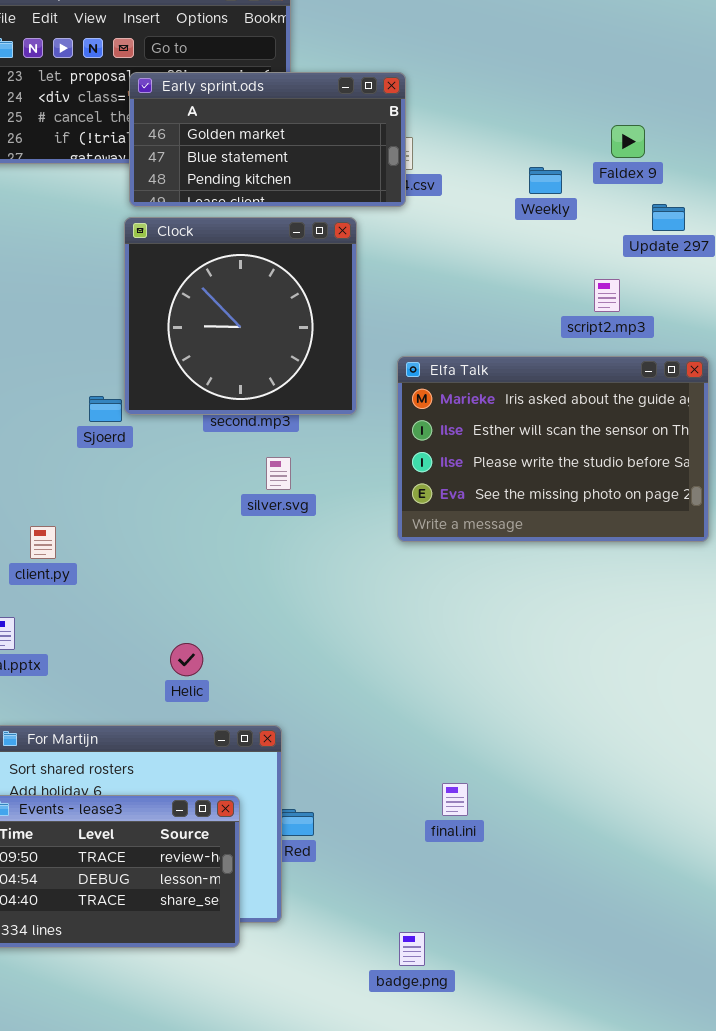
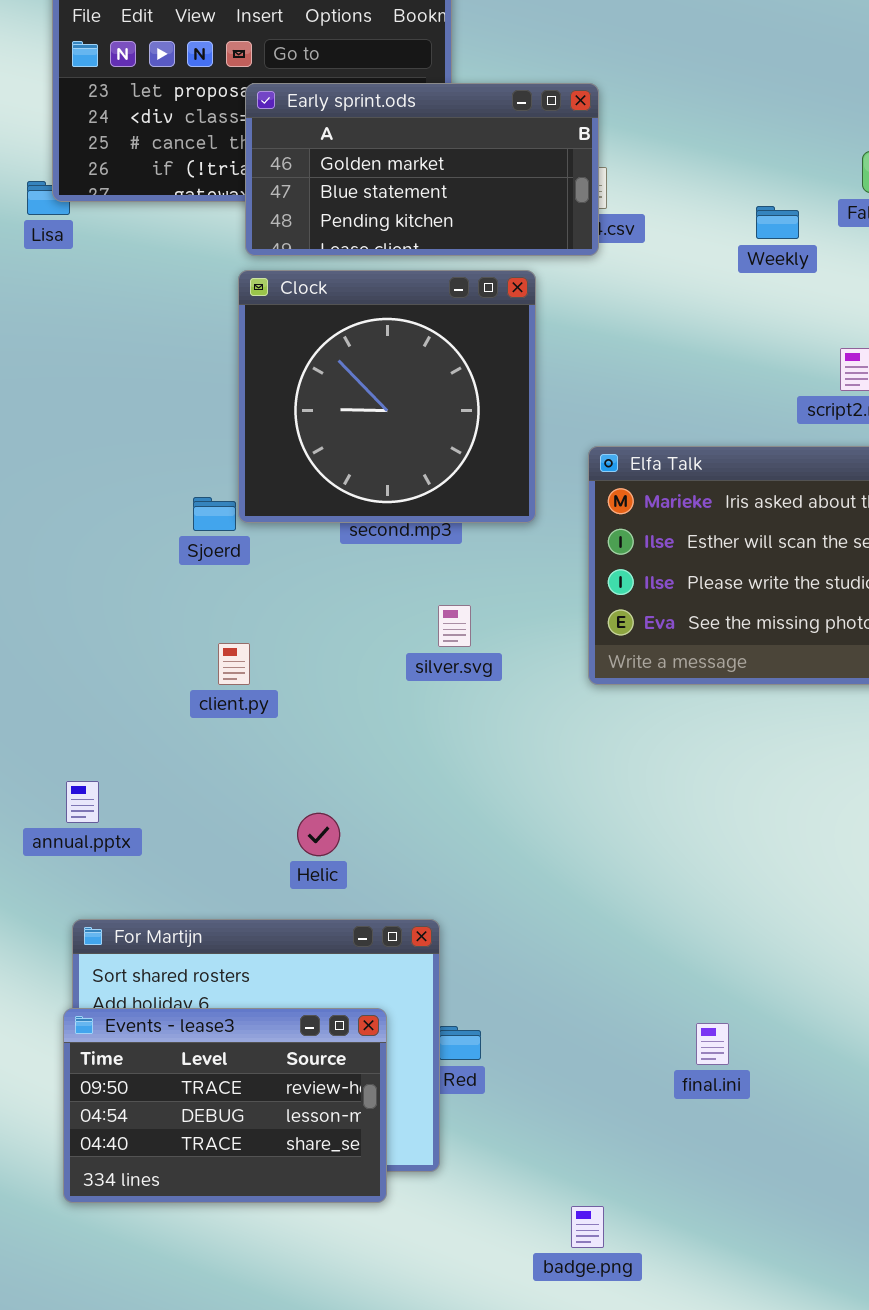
silver.svg: [266,457,291,490] -> [438,605,471,647], moved
client.py: [30,526,56,559] -> [218,643,250,685], moved
final.ini: [442,783,468,816] -> [696,1023,729,1065], moved
badge.png: [399,932,425,966] -> [571,1206,604,1248], moved

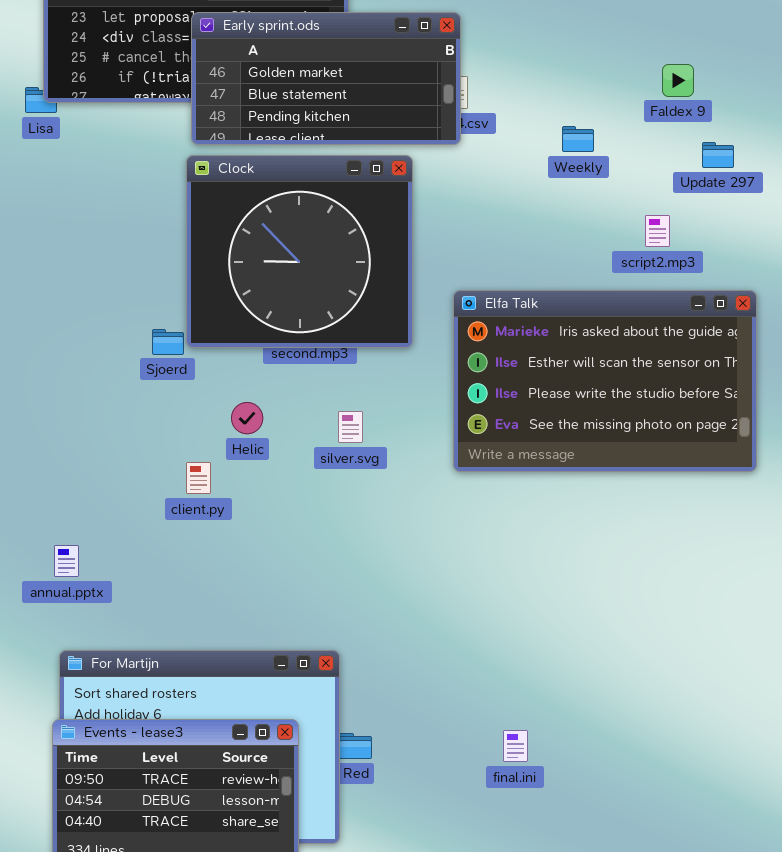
Weekly: [756,206,799,239] -> [562,126,594,152], moved
client.py: [218,643,250,685] -> [186,462,211,494], moved
Helic: [297,813,340,856] -> [231,402,263,434], moved
final.ini: [696,1023,729,1065] -> [503,730,528,762], moved

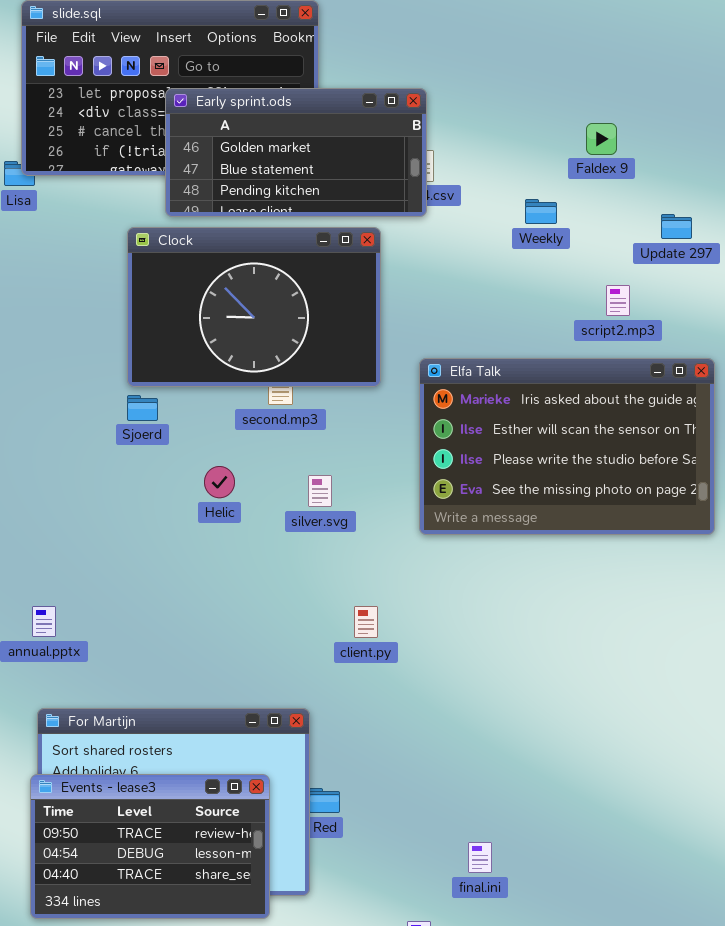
Faldex 9: [662,64,694,97] -> [586,123,617,155], moved
Clock: [186,155,413,348] -> [127,227,381,387], resized
client.py: [186,462,211,494] -> [354,606,378,638], moved
final.ini: [503,730,528,762] -> [468,842,492,873], moved

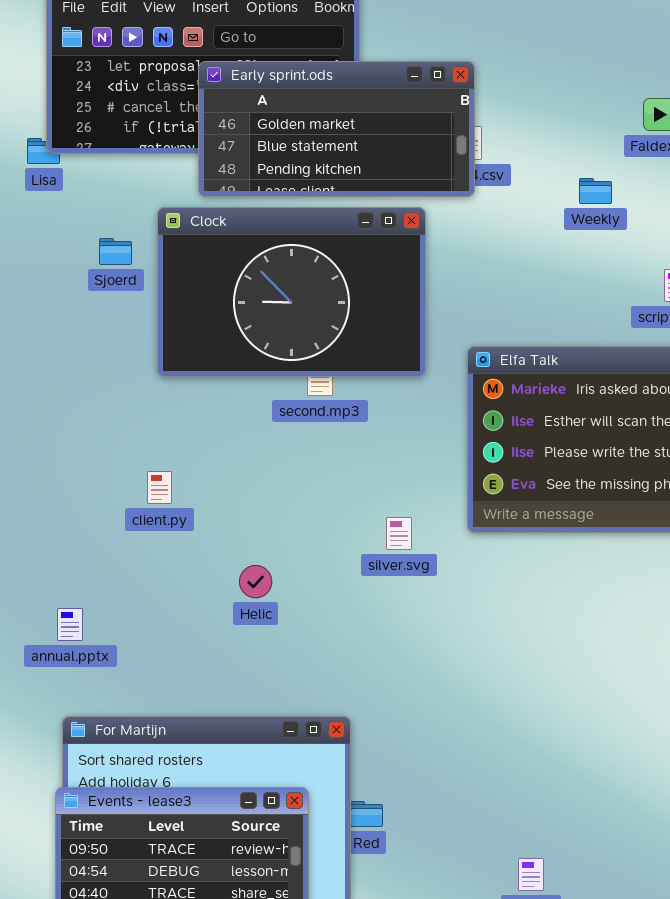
Sjoerd: [127,395,158,421] -> [99,238,132,265], moved
Helic: [204,466,235,498] -> [239,565,272,598], moved
silver.svg: [308,475,332,507] -> [386,517,412,550], moved
client.py: [354,606,378,638] -> [147,471,172,504], moved

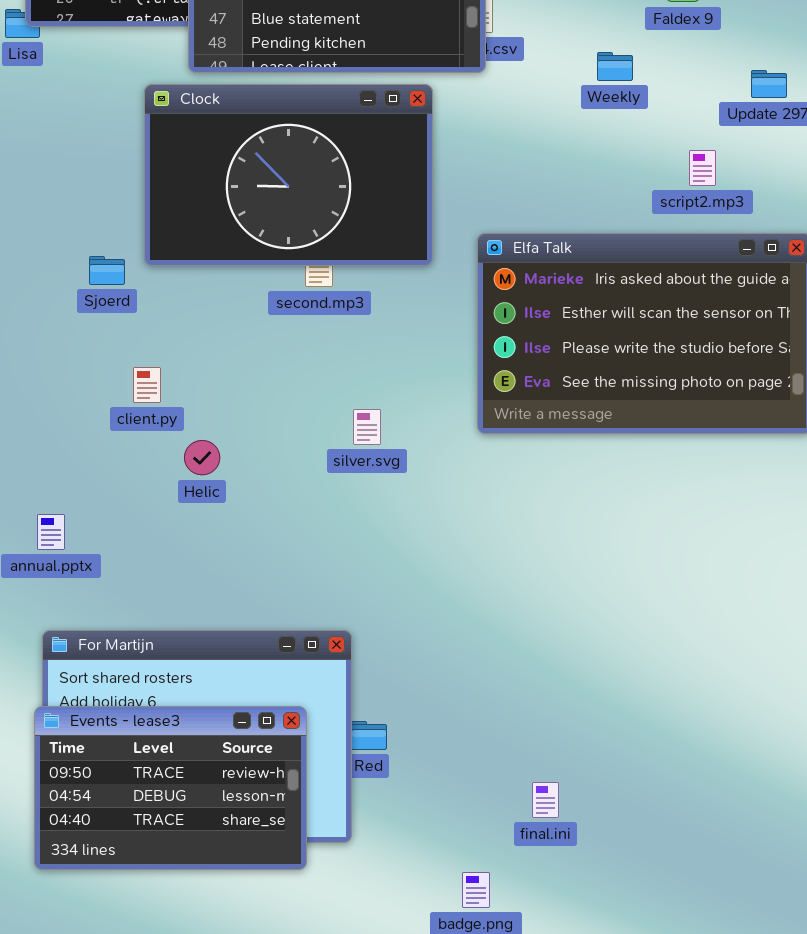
Sjoerd: [99,238,132,265] -> [89,256,125,285], moved
silver.svg: [386,517,412,550] -> [353,409,381,445], moved
Helic: [239,565,272,598] -> [184,440,220,475], moved

